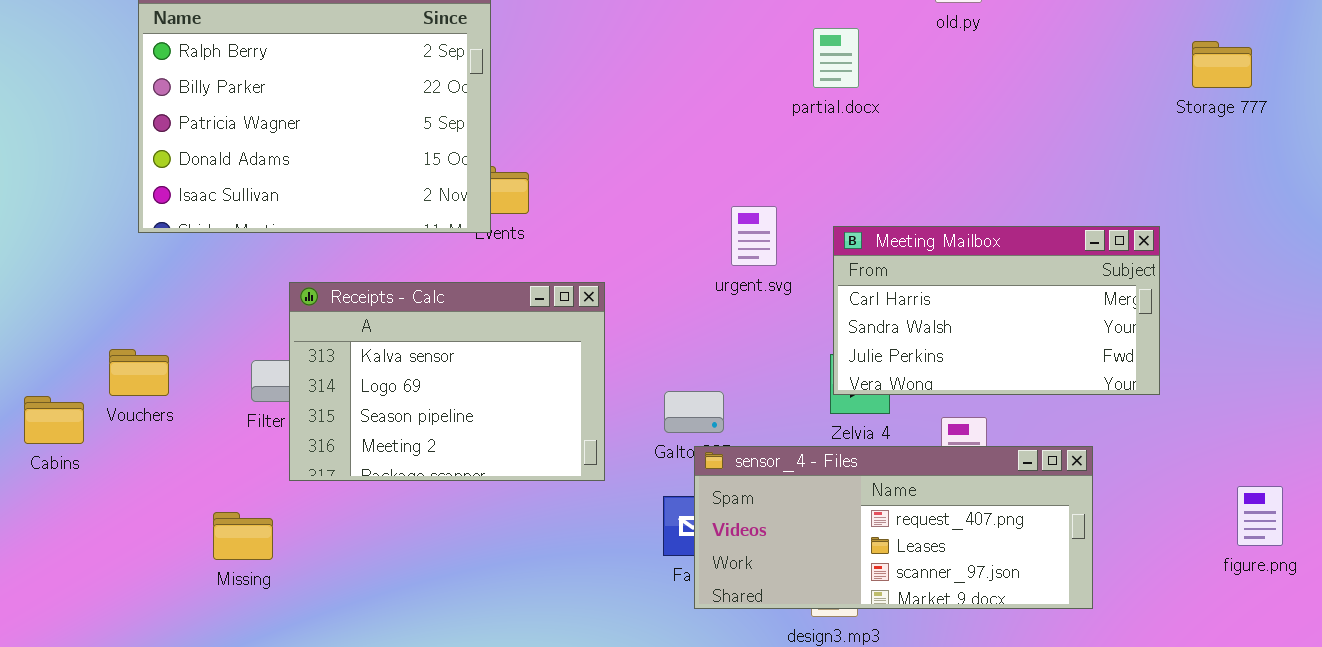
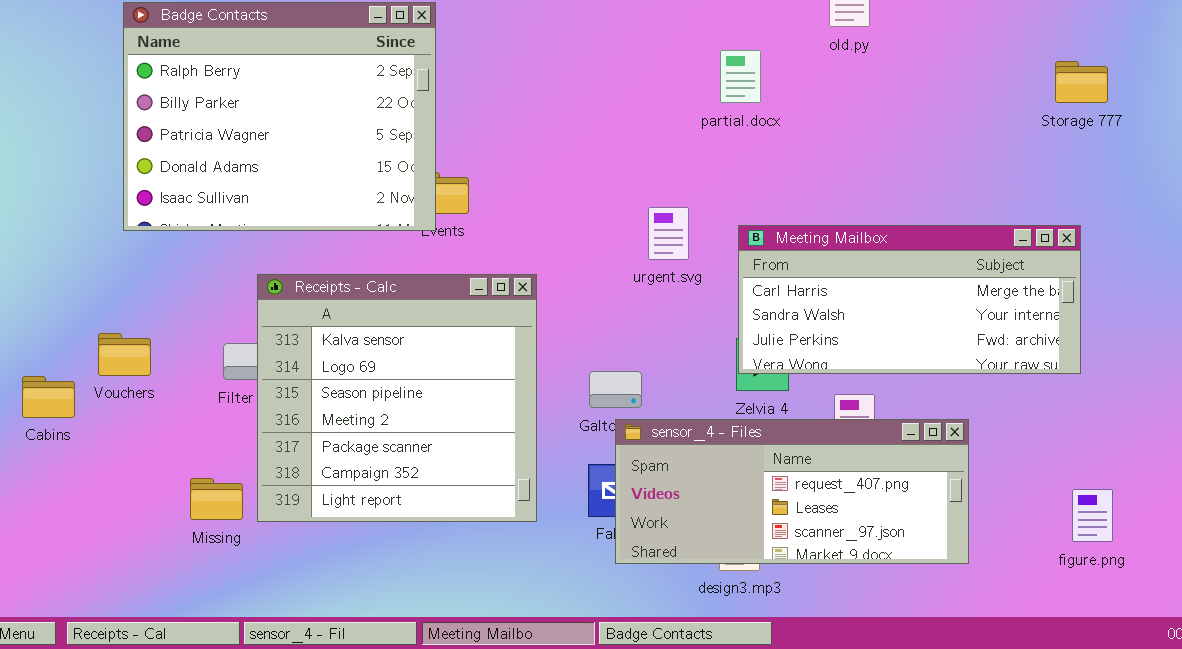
Meeting Mailbox: [833,226,1160,395] -> [738,225,1081,374], resized
Receipts - Calc: [289,282,605,481] -> [257,274,537,522], resized
figure.png: [1237,486,1283,546] -> [1072,489,1113,542], moved

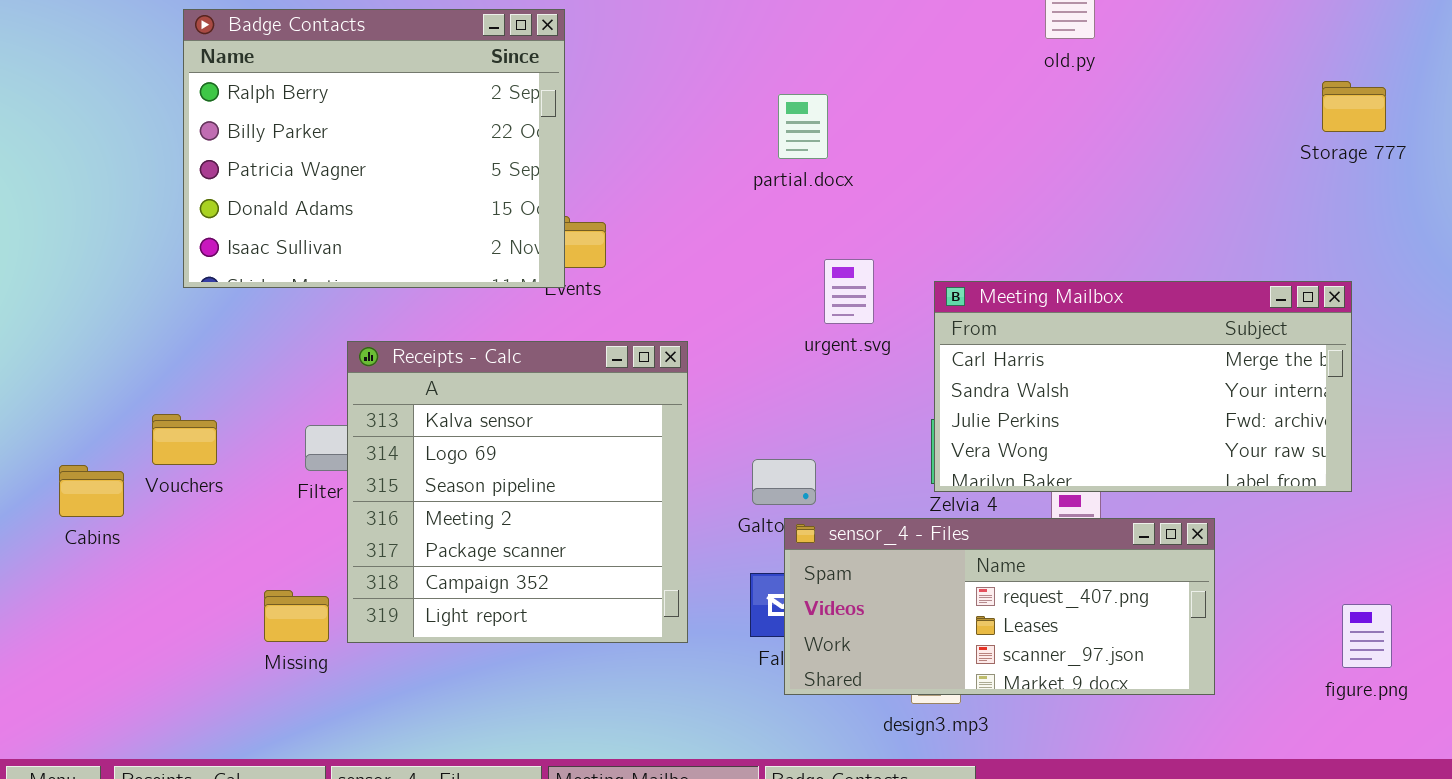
partial.docx: [720,50,761,103] -> [778,94,828,159], moved
Meeting Mailbox: [738,225,1081,374] -> [934,281,1352,492], resized

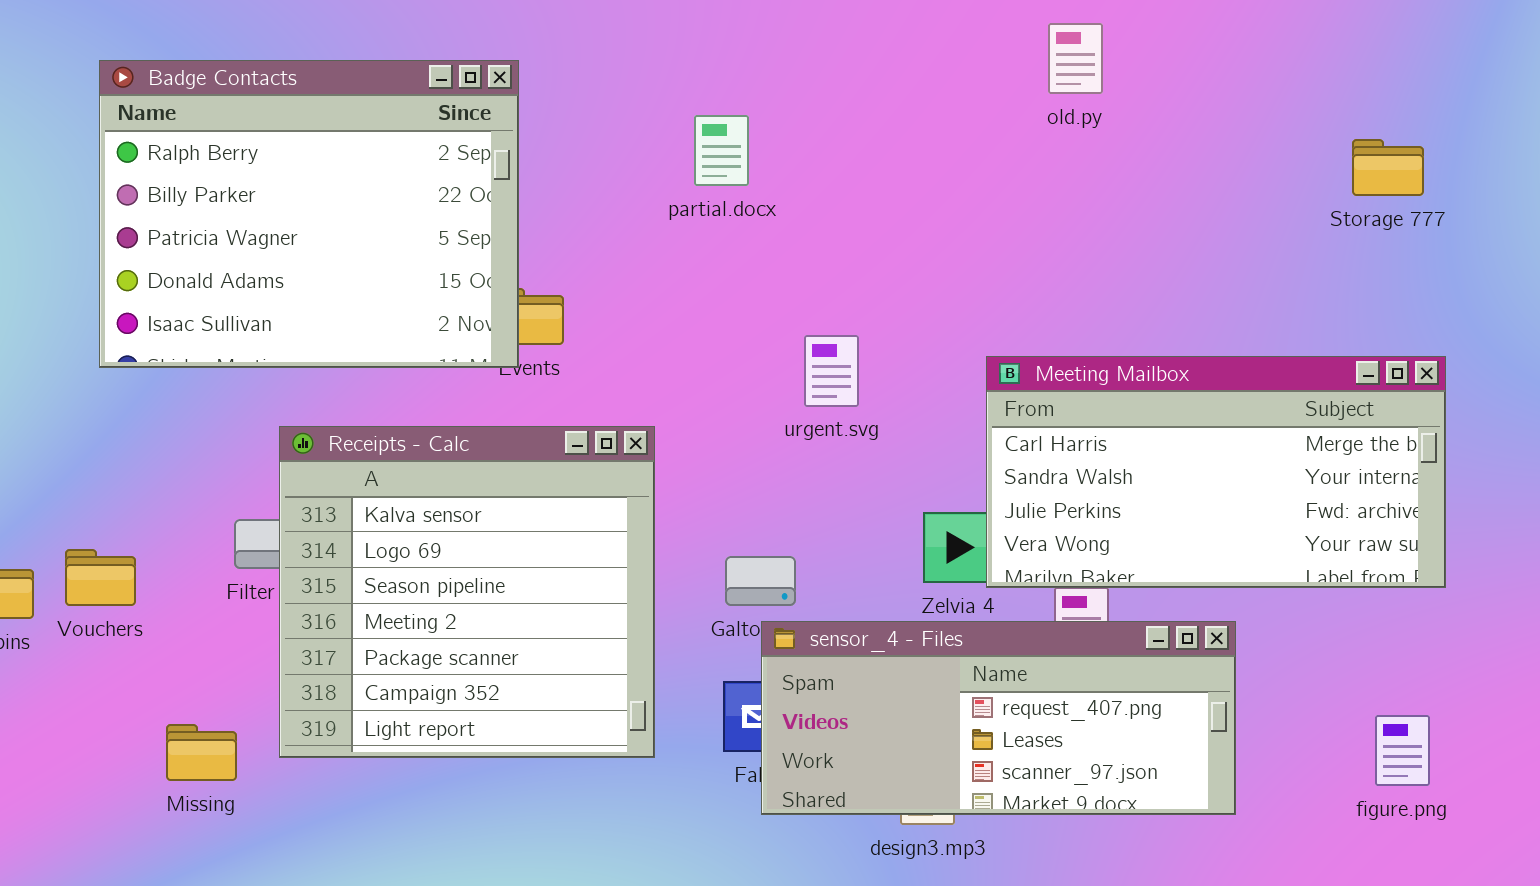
partial.docx: [778,94,828,159] -> [694,115,749,186], moved
Meeting Mailbox: [934,281,1352,492] -> [986,356,1446,588], moved
Vouchers: [152,414,217,465] -> [65,549,136,606], moved
Missing: [264,590,329,642] -> [166,724,237,781], moved

